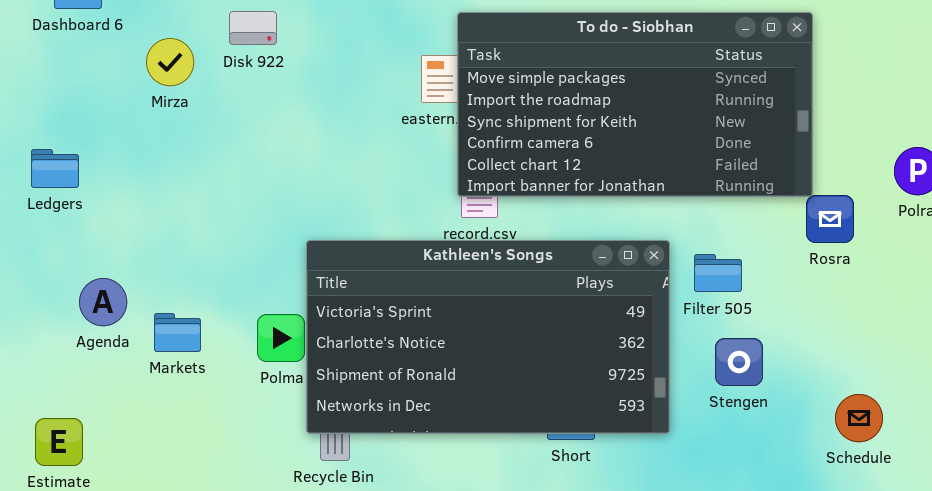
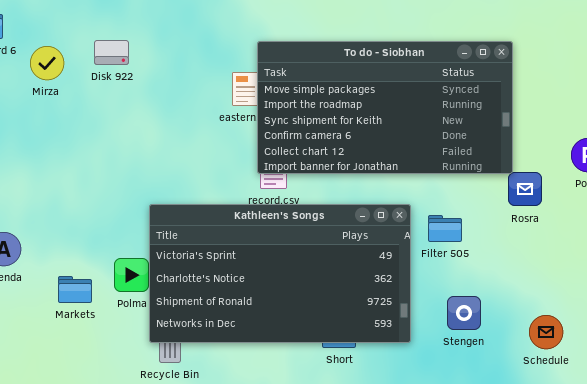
Mirza: [146,38,194,86] -> [30,46,64,80], moved
Markets: [154,313,201,352] -> [58,276,92,303], moved
Stengen: [715,338,763,386] -> [447,296,481,330], moved

